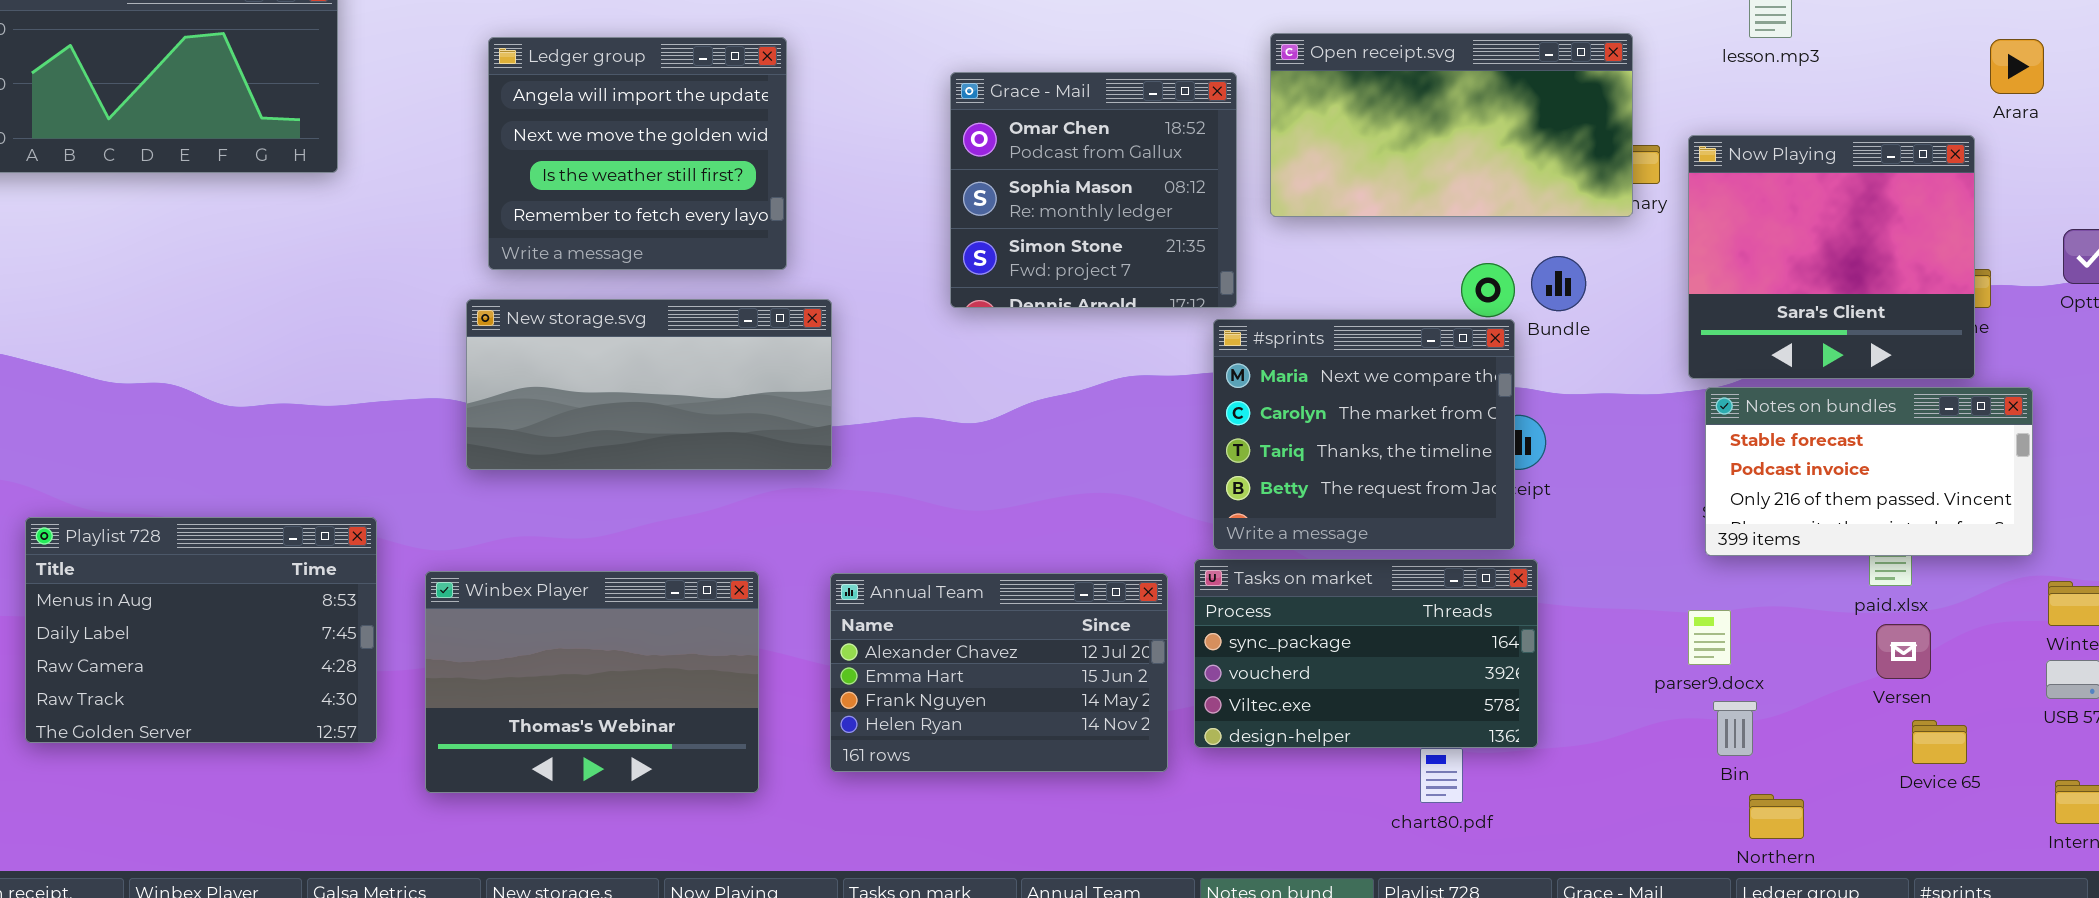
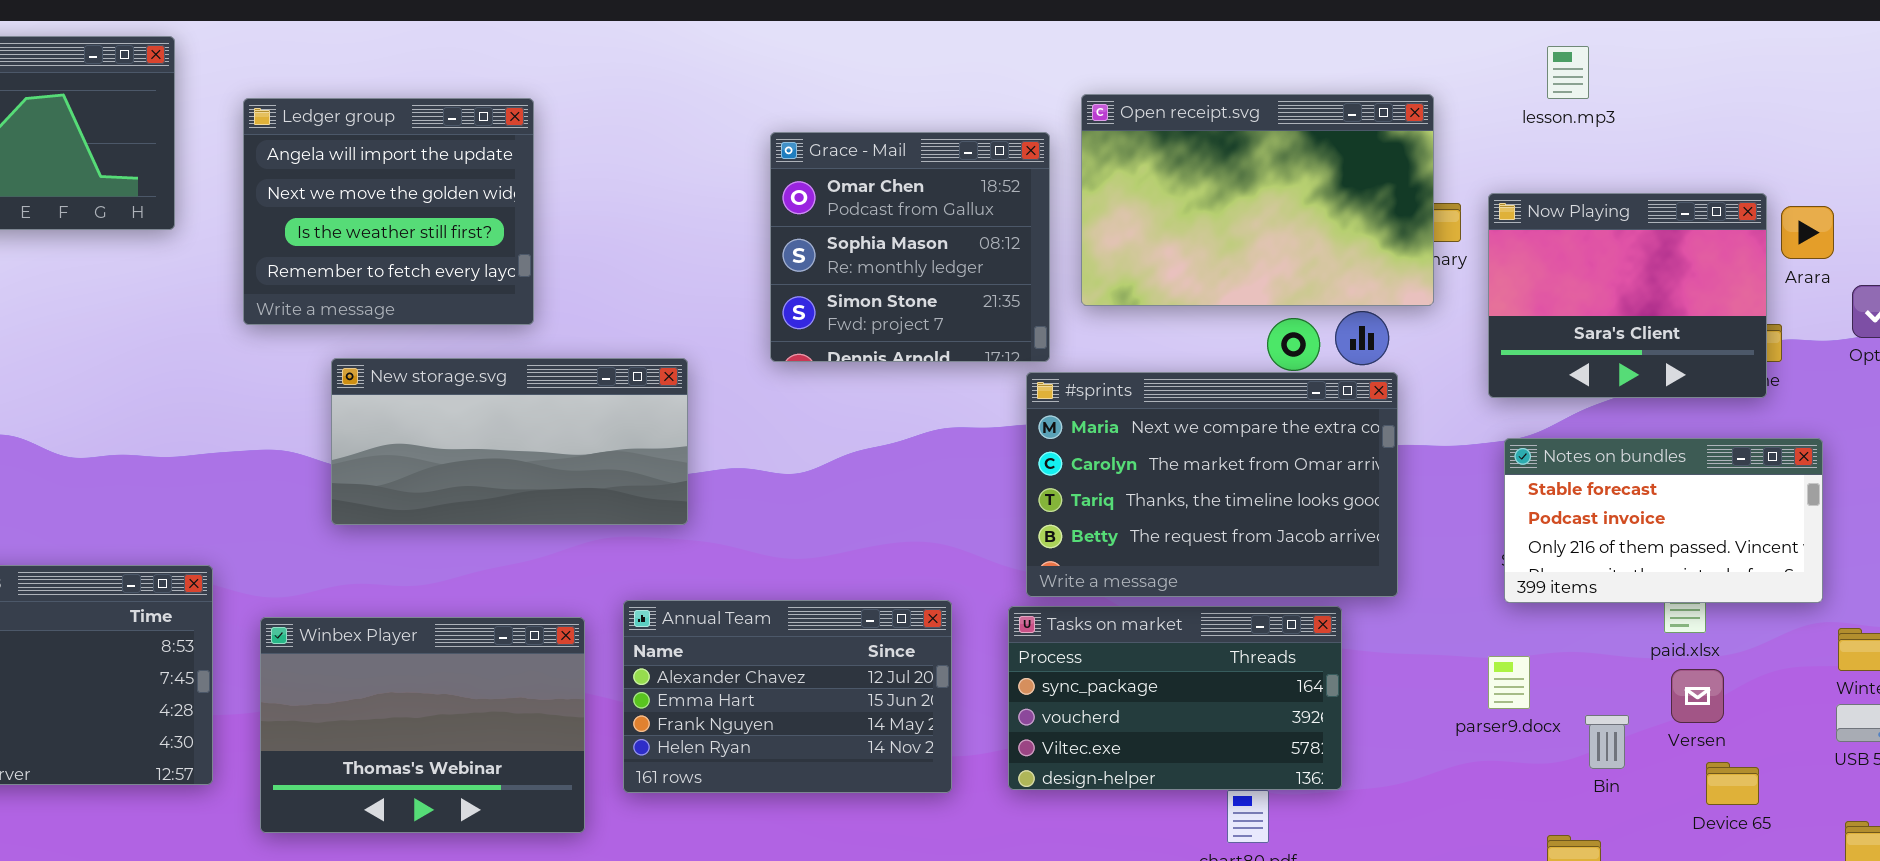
Open receipt.svg: [1270,33,1633,217] -> [1081,94,1434,306], resized
Ledger group: [488,37,787,270] -> [243,98,534,325], moved
Arara: [1990,39,2044,94] -> [1781,206,1834,259], moved
Now Playing: [1688,135,1975,379] -> [1488,193,1767,398], resized
New storage.svg: [466,299,832,470] -> [331,358,688,525], moved
#sprints: [1213,319,1515,550] -> [1026,372,1398,597], resized
Annual Team: [830,573,1168,772] -> [623,600,952,793], moved
Bin: [1713,701,1757,756] -> [1585,715,1629,769], moved

